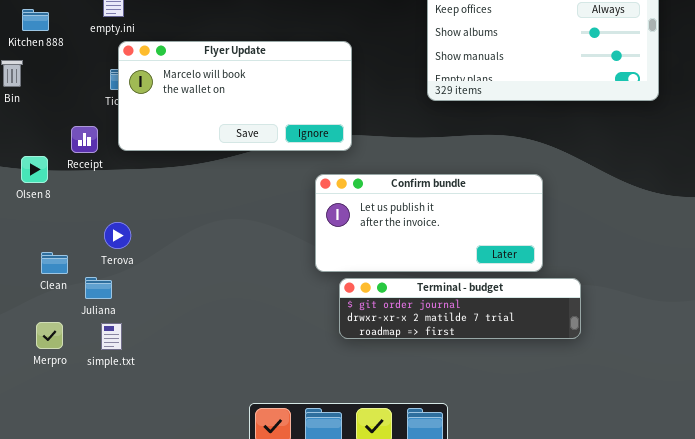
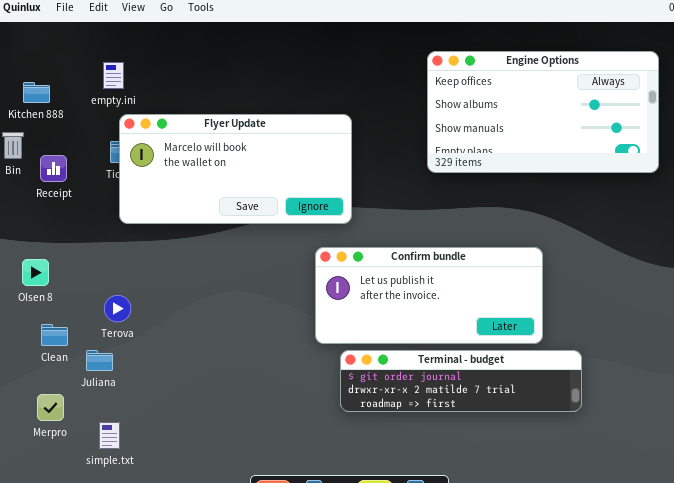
Receipt: [71,126,98,153] -> [40,155,67,182], moved
Olsen 8: [21,156,48,183] -> [22,259,49,286], moved
simple.txt: [101,323,122,350] -> [99,422,120,449], moved

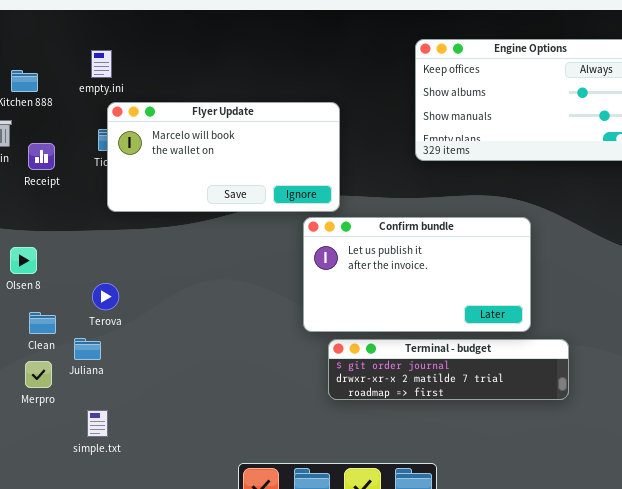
Confirm bundle: [315,247,543,344] -> [303,217,531,332], resized
Merpro: [37,394,64,421] -> [25,361,52,388], moved

